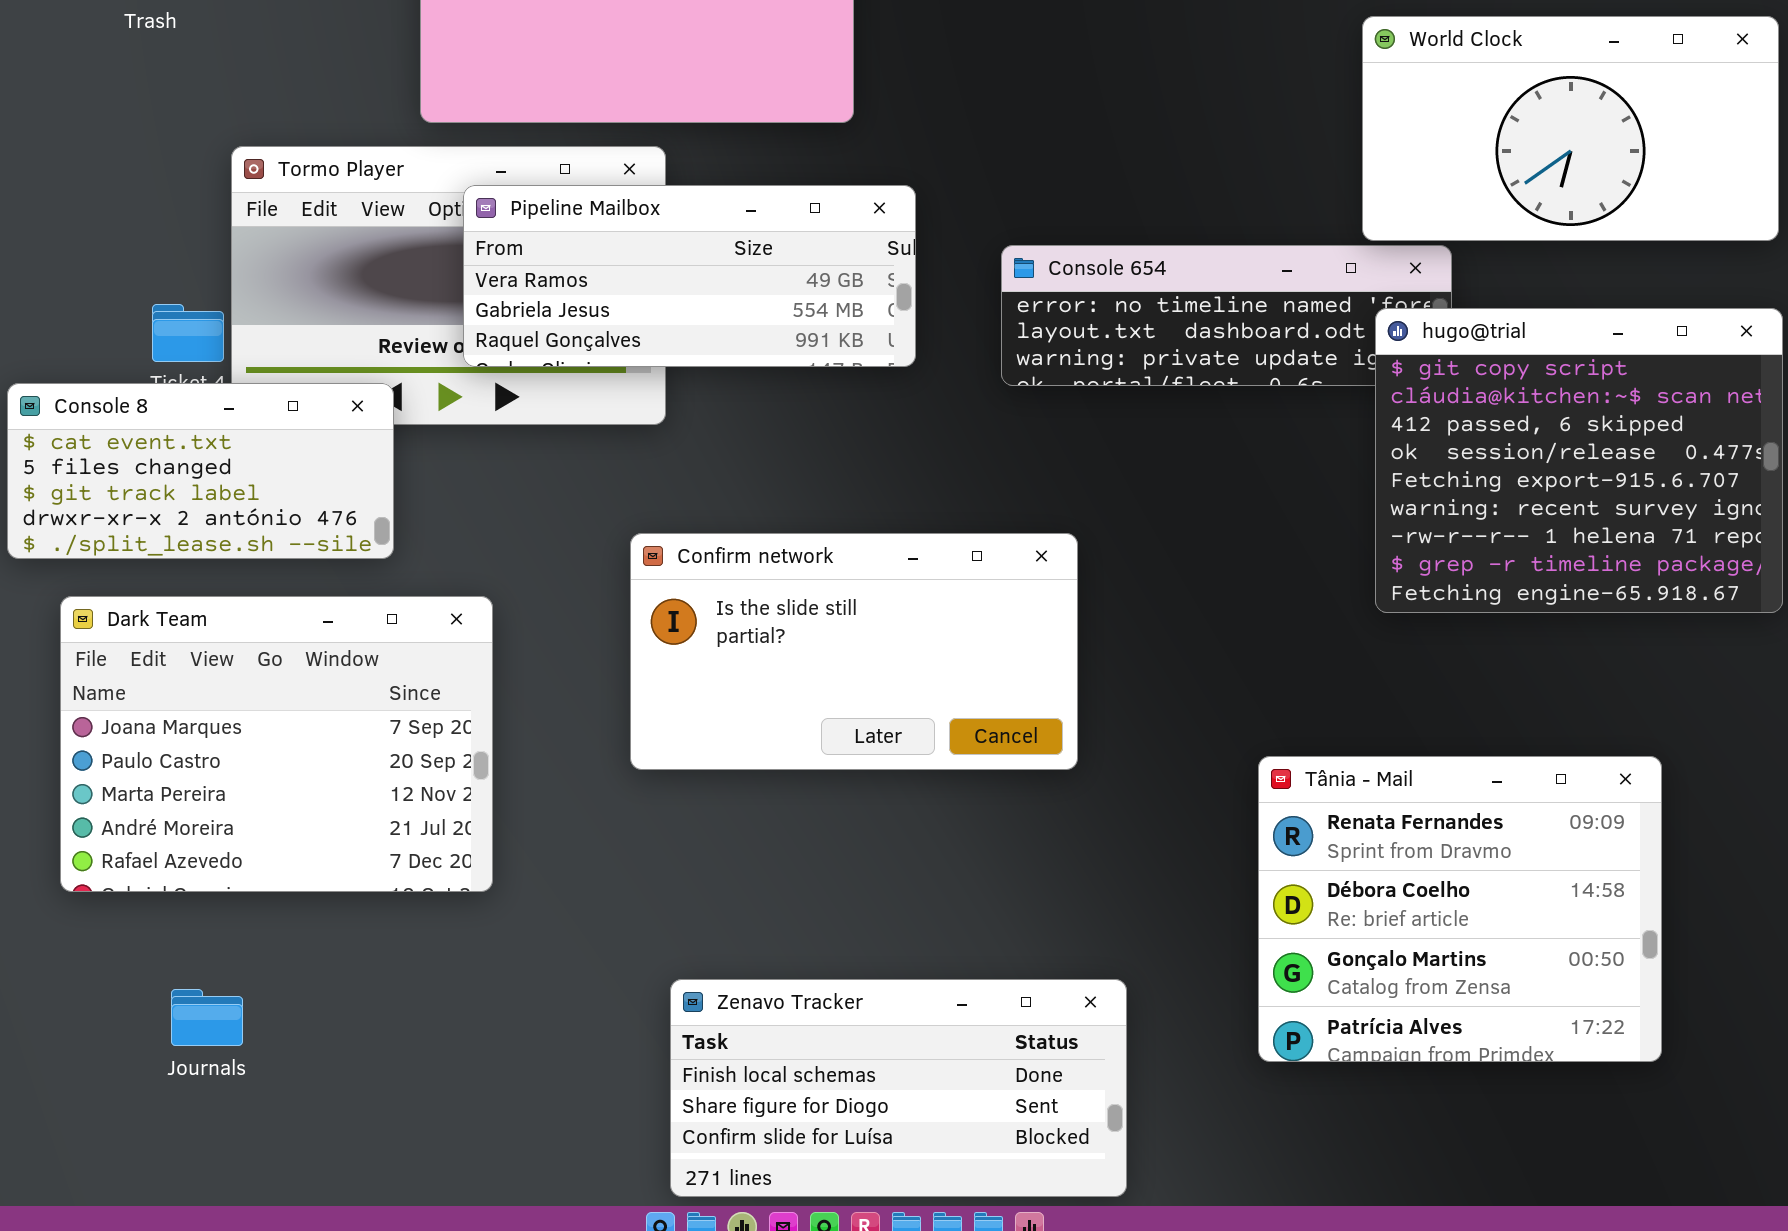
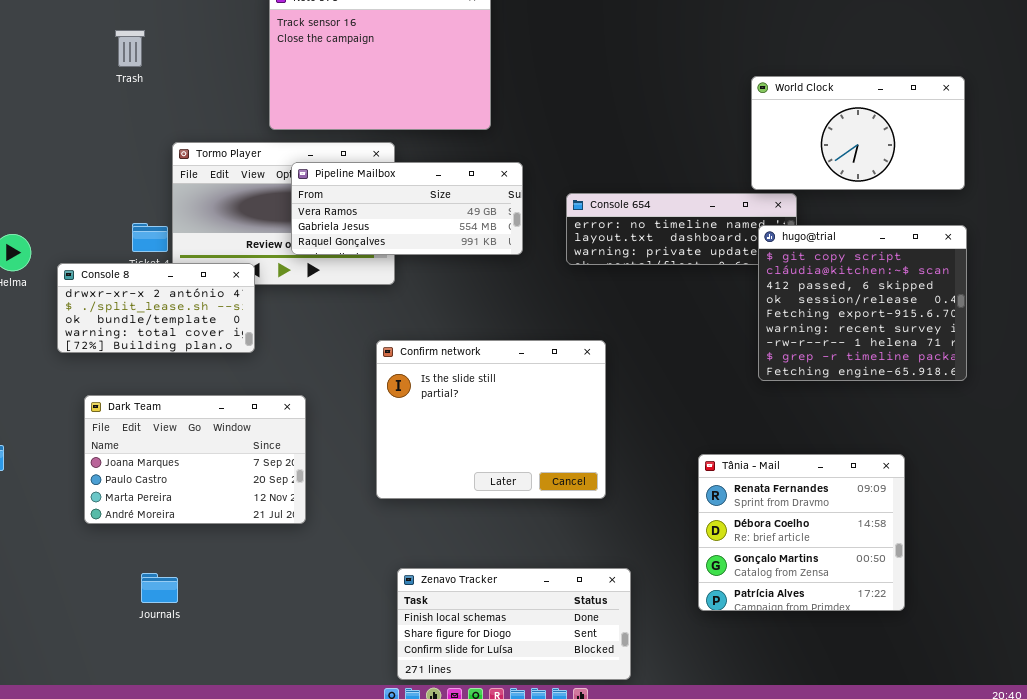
Console 8: [7,383,394,559] -> [57,263,255,353], scrolled down 3 rows
Confirm network: [630,533,1078,770] -> [376,340,606,499], resized
Dark Team: [60,596,493,892] -> [84,395,306,524], resized

